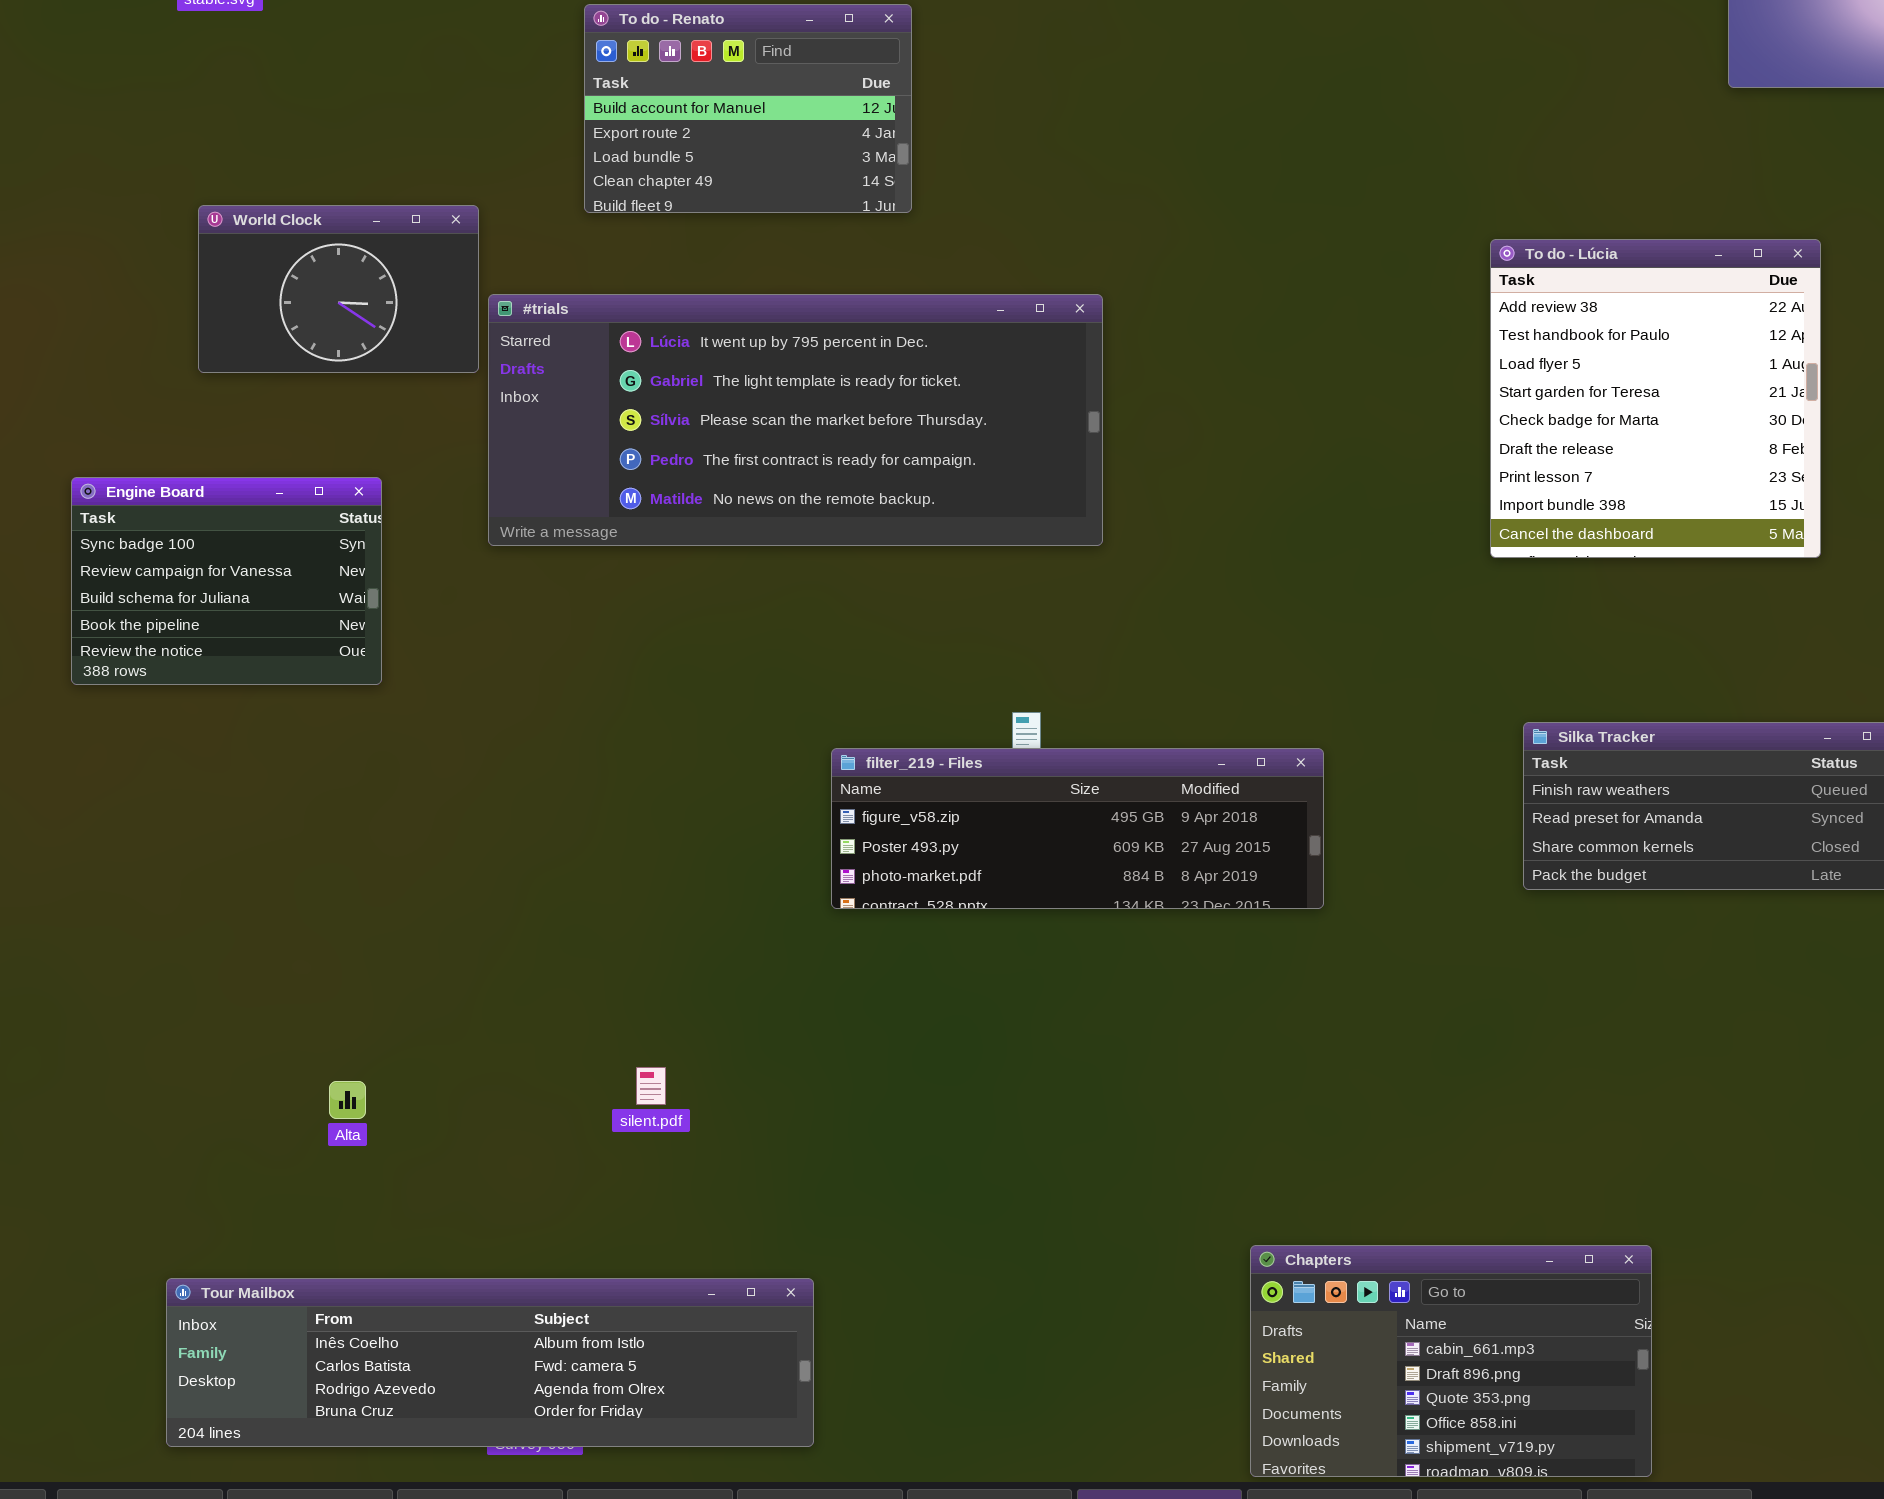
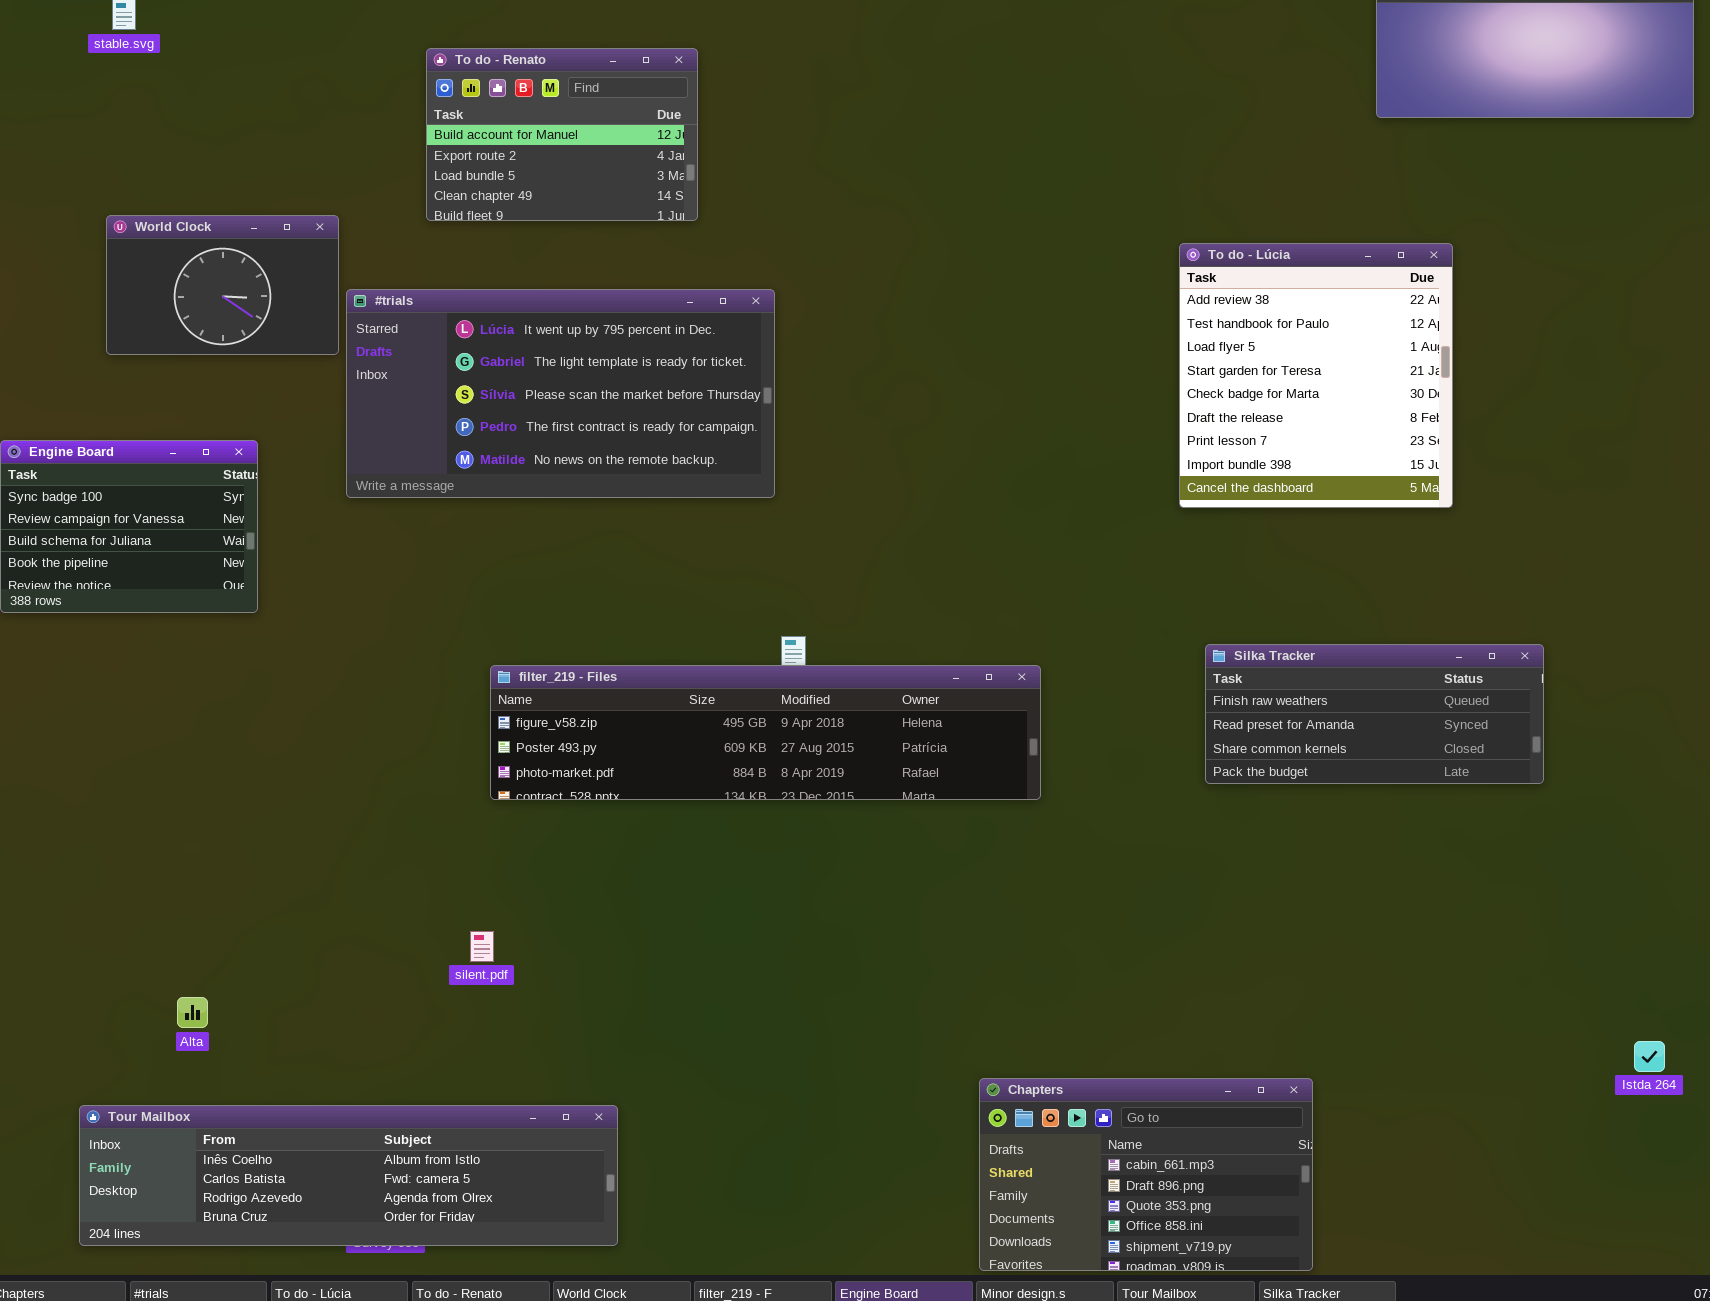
#trials: [488,294,1103,546] -> [346,289,775,498], resized
filter_219 - Files: [831,748,1324,909] -> [490,665,1041,800], resized
Alta: [329,1081,366,1119] -> [177,997,208,1028], moved

